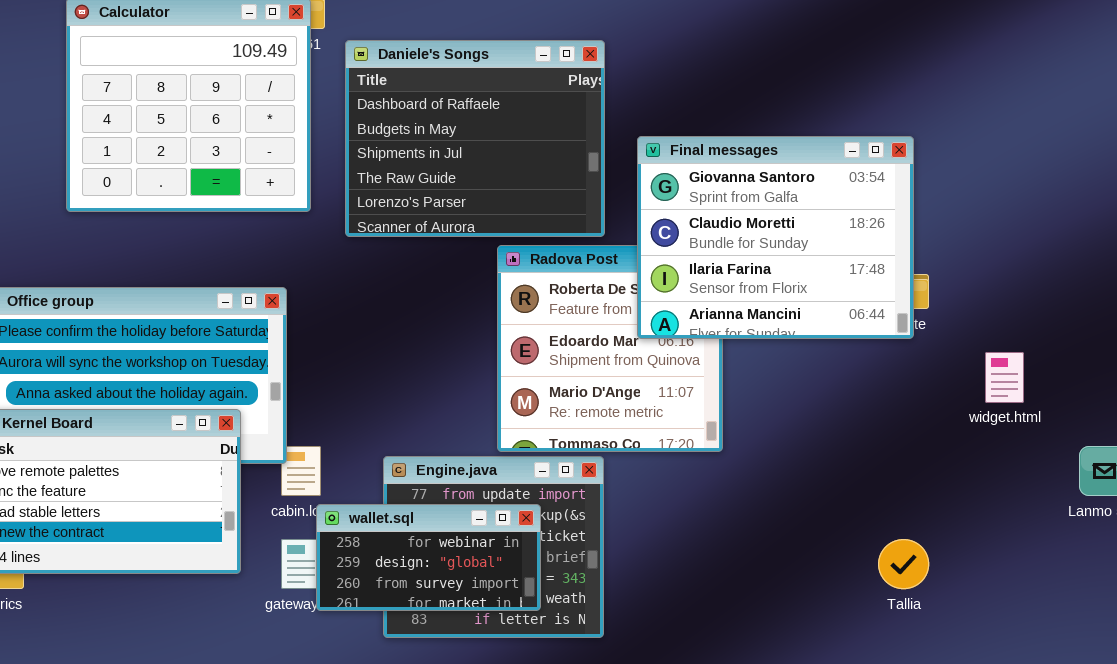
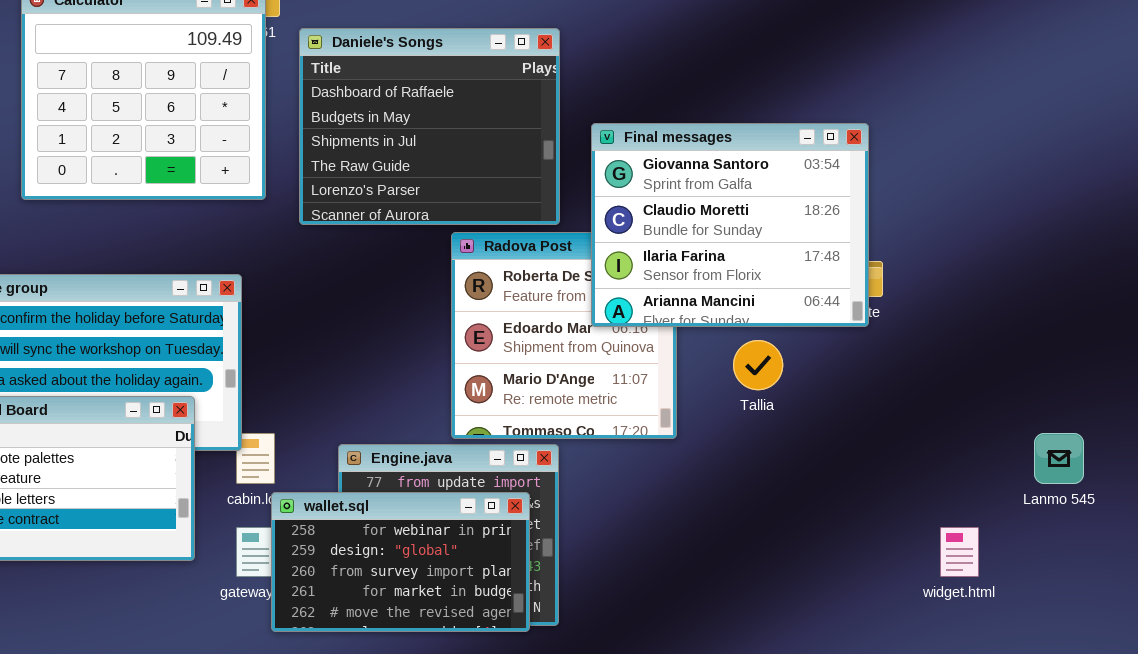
widget.html: [985,352,1024,403] -> [940,527,979,577], moved
wallet.sql: [316,504,541,611] -> [271,492,530,632], resized
Tallia: [878,539,929,589] -> [733,340,783,390], moved

